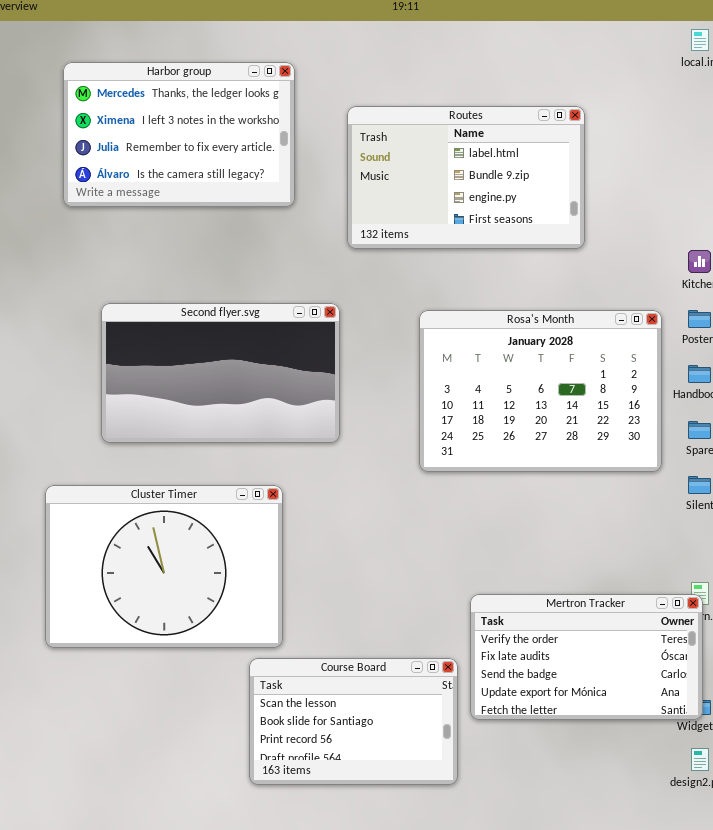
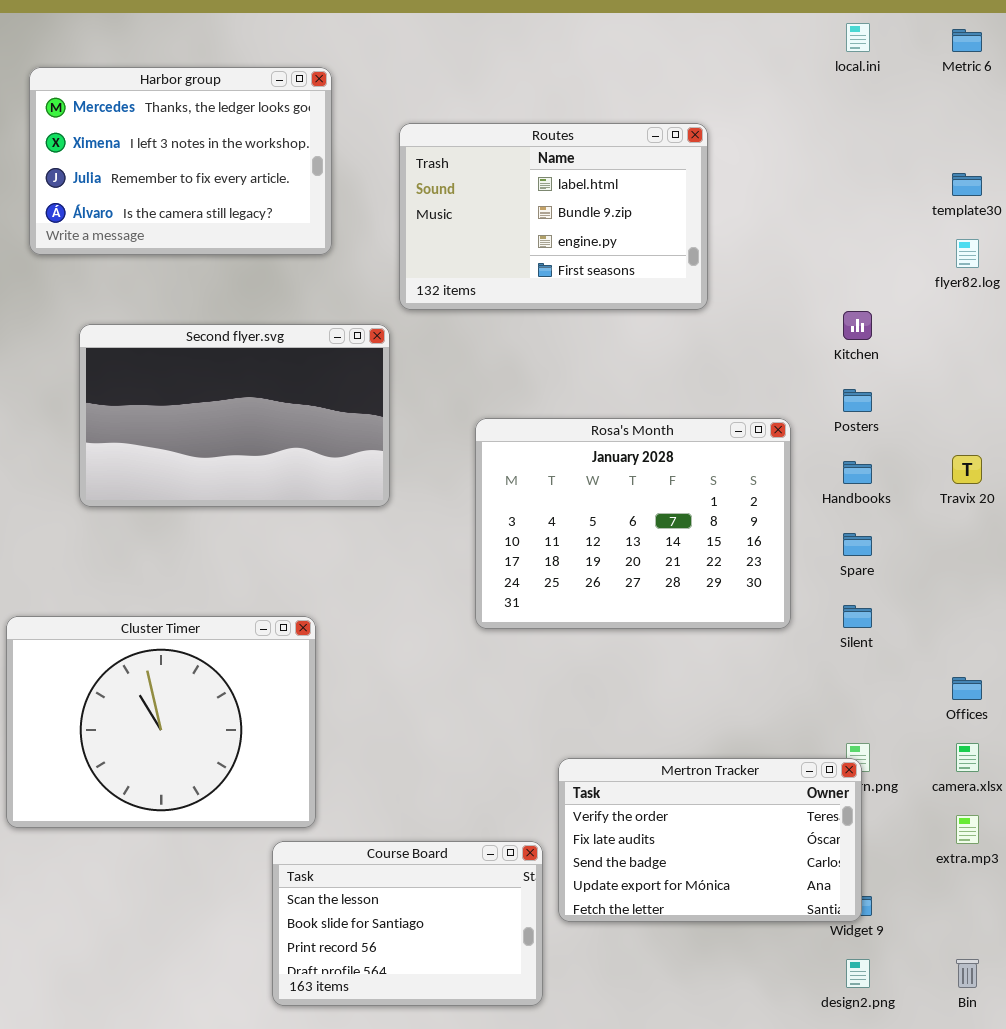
Second flyer.svg: [101,303,340,443] -> [79,324,390,507], moved
Rosa's Month: [419,310,662,472] -> [475,418,791,629], moved

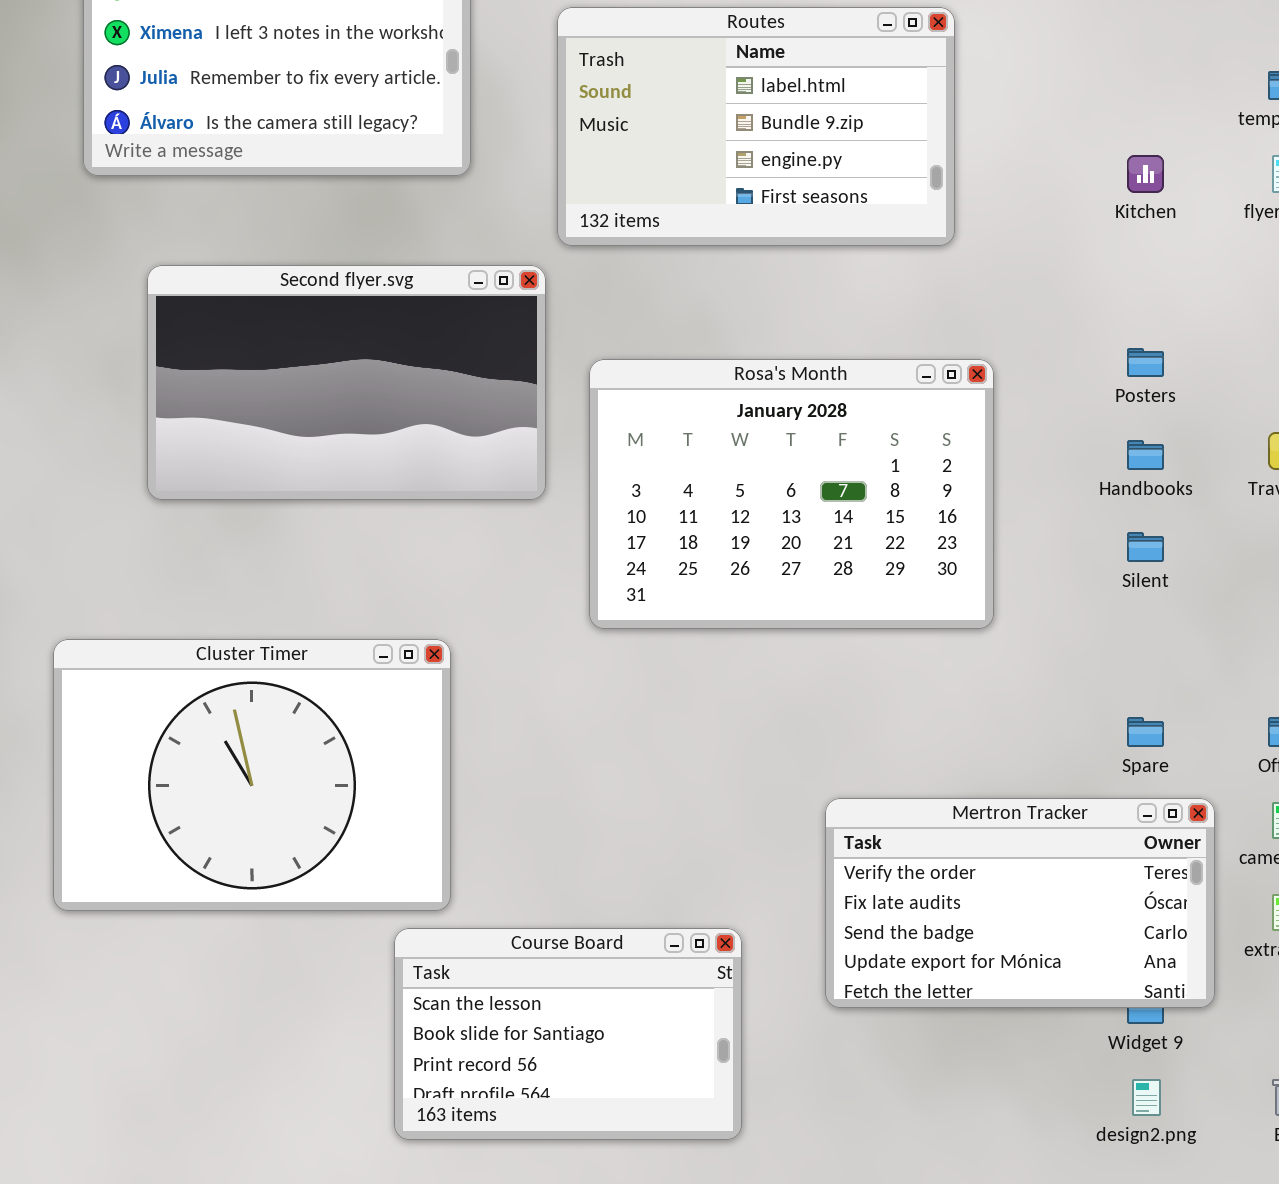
Kitchen: [843,311,872,340] -> [1127,155,1164,193], moved
Rosa's Month: [475,418,791,629] -> [589,359,994,629], moved
Spare: [843,533,872,556] -> [1127,717,1164,747], moved
Silent: [843,605,872,628] -> [1127,532,1164,562], moved
Mertron Tracker: [558,758,862,922] -> [825,798,1215,1008], moved

